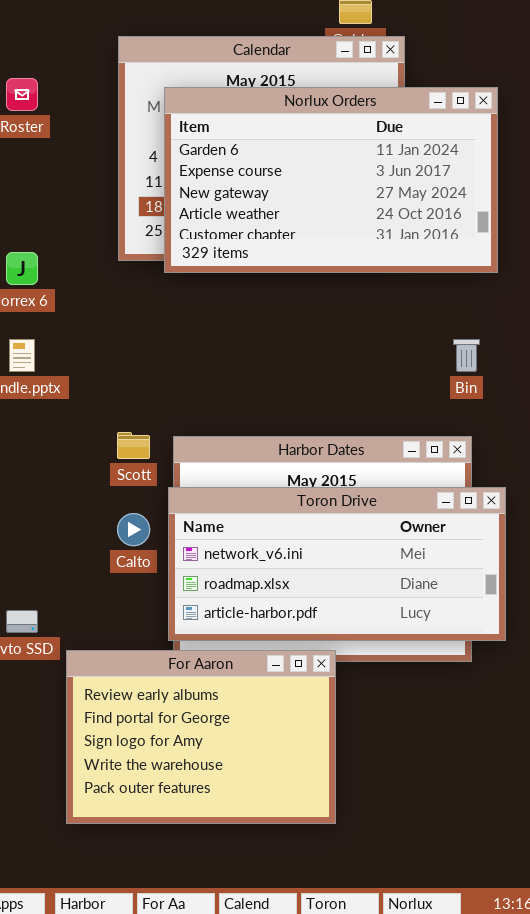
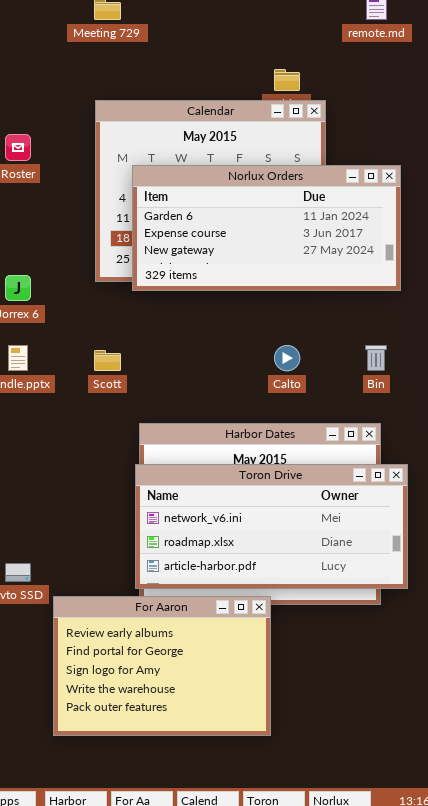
Norlux Orders: [164,87,498,273] -> [132,165,401,291], resized
Scott: [117,432,150,459] -> [94,350,121,371], moved
Calto: [117,513,150,546] -> [274,345,300,371], moved

